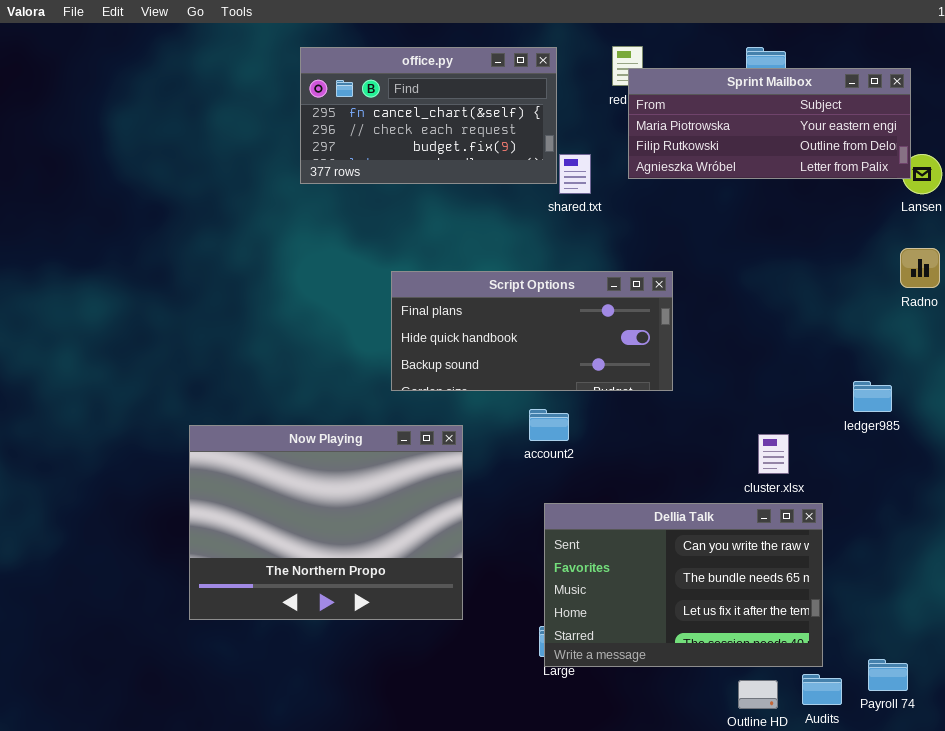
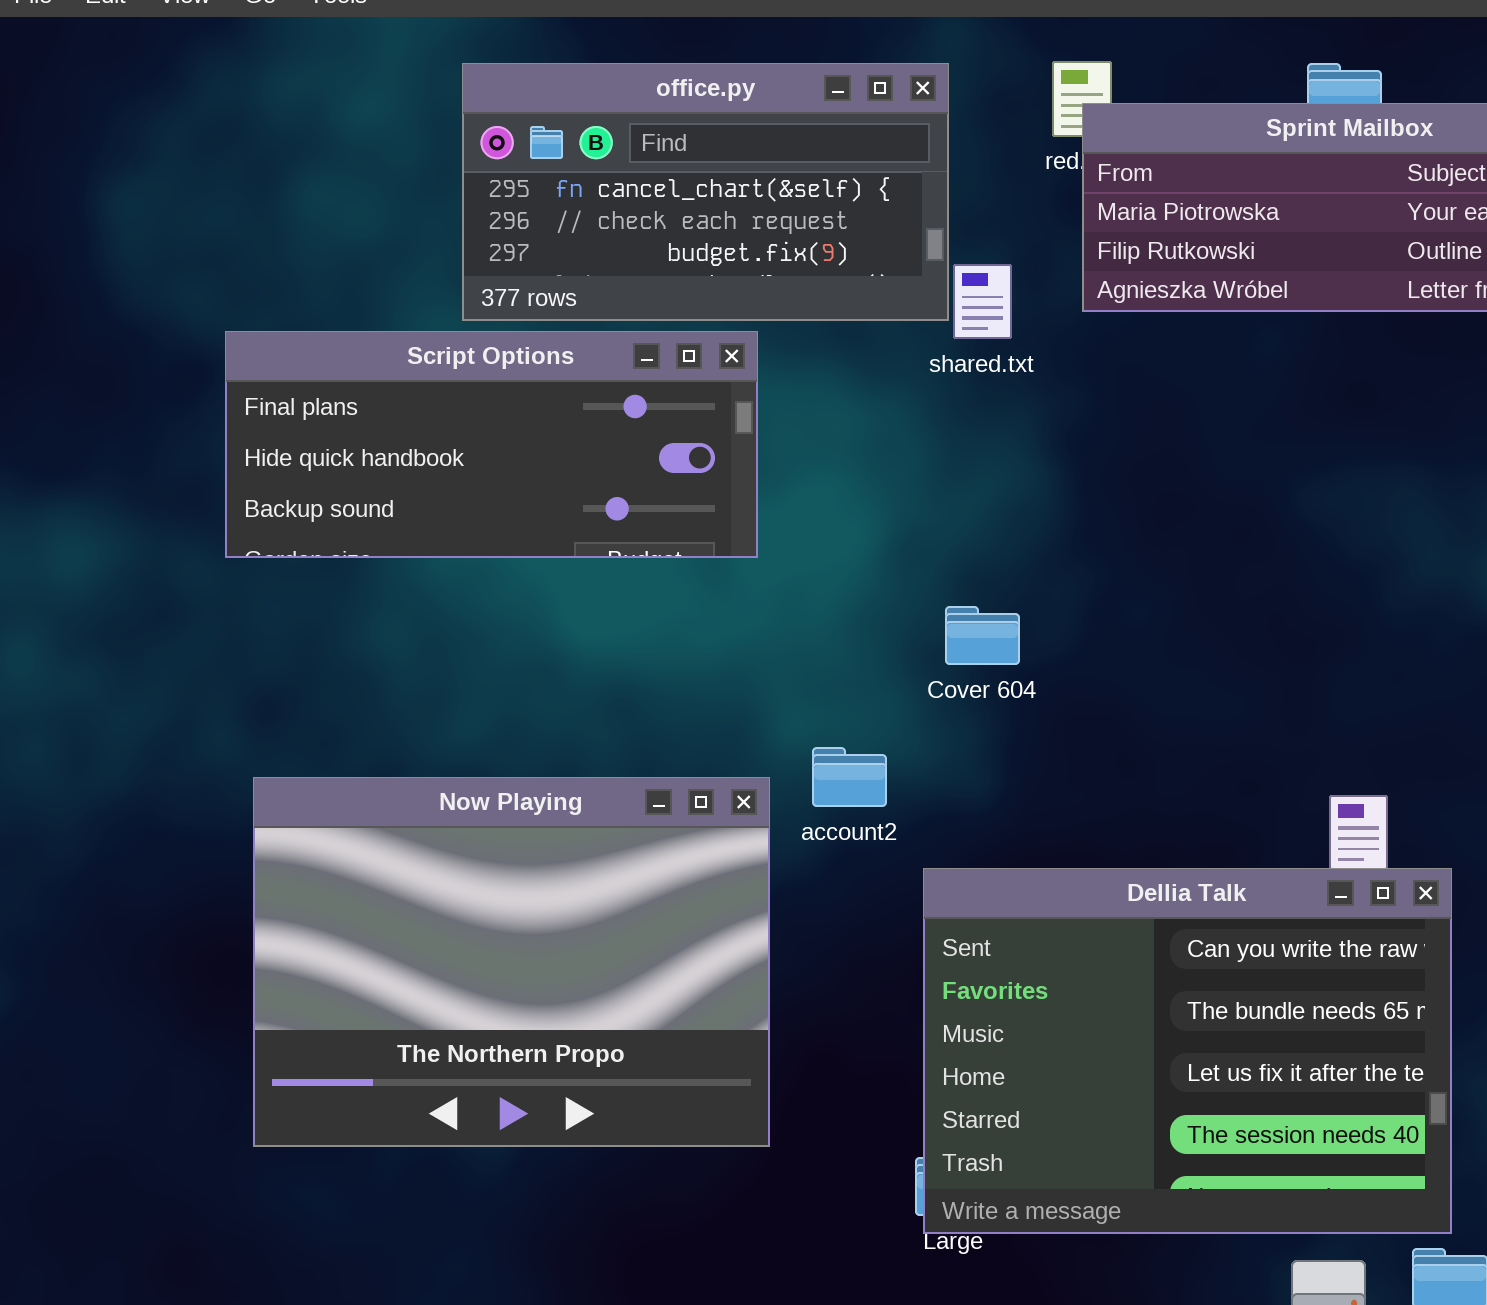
Script Options: [391,271,673,391] -> [225,331,758,558], moved
account2: [529,409,569,441] -> [812,747,887,807], moved
Dellia Talk: [544,503,823,667] -> [923,868,1452,1234], resized

